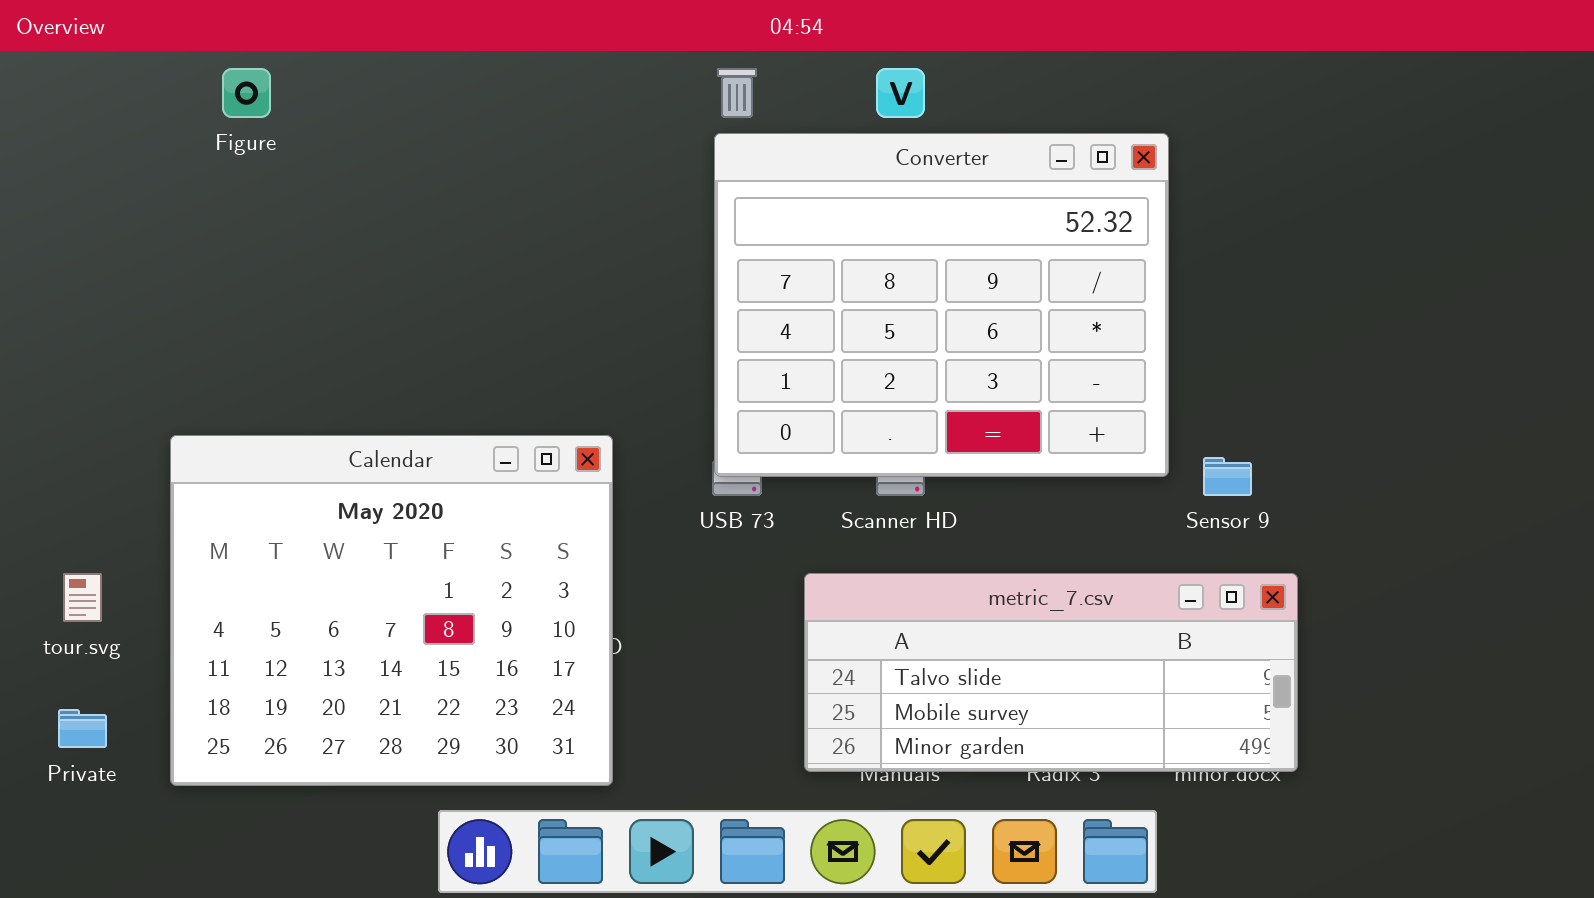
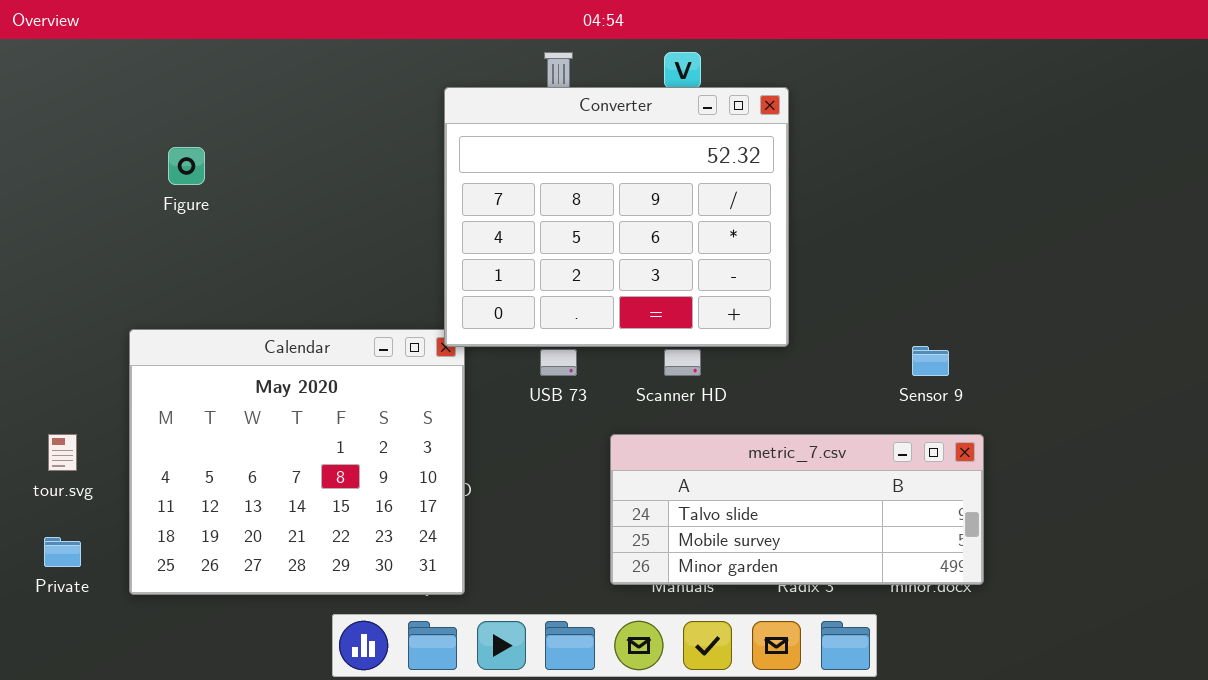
Figure: [222,68,271,118] -> [168,147,205,185], moved
Converter: [714,133,1169,477] -> [444,87,789,347], moved

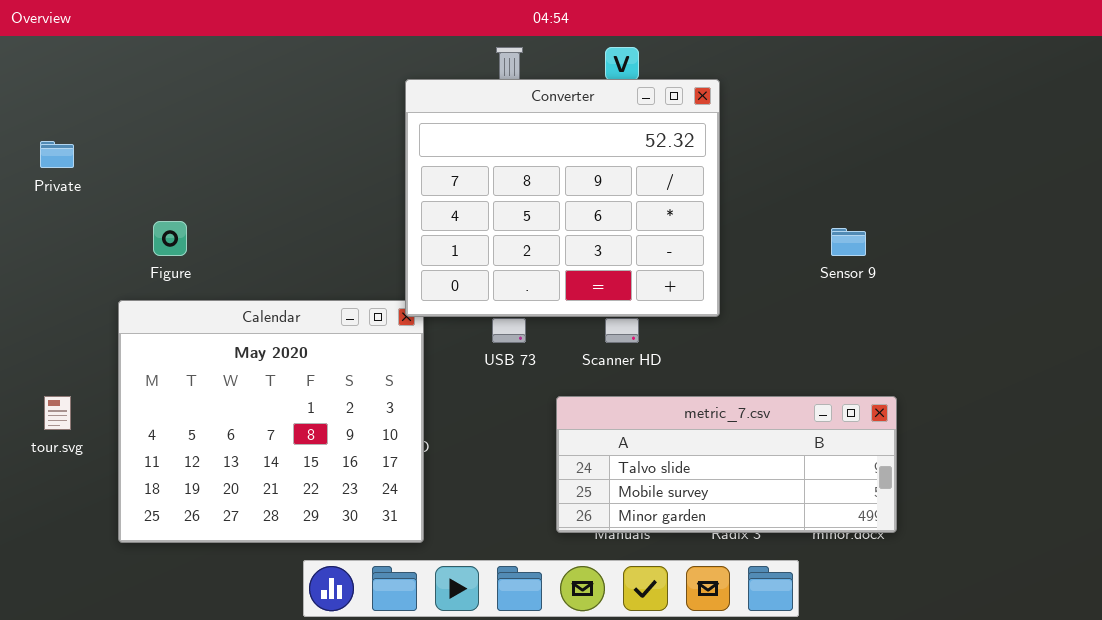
Figure: [168,147,205,185] -> [153,221,187,256], moved
Sensor 9: [912,346,949,376] -> [831,228,866,256], moved
Private: [44,537,81,567] -> [40,141,74,168], moved

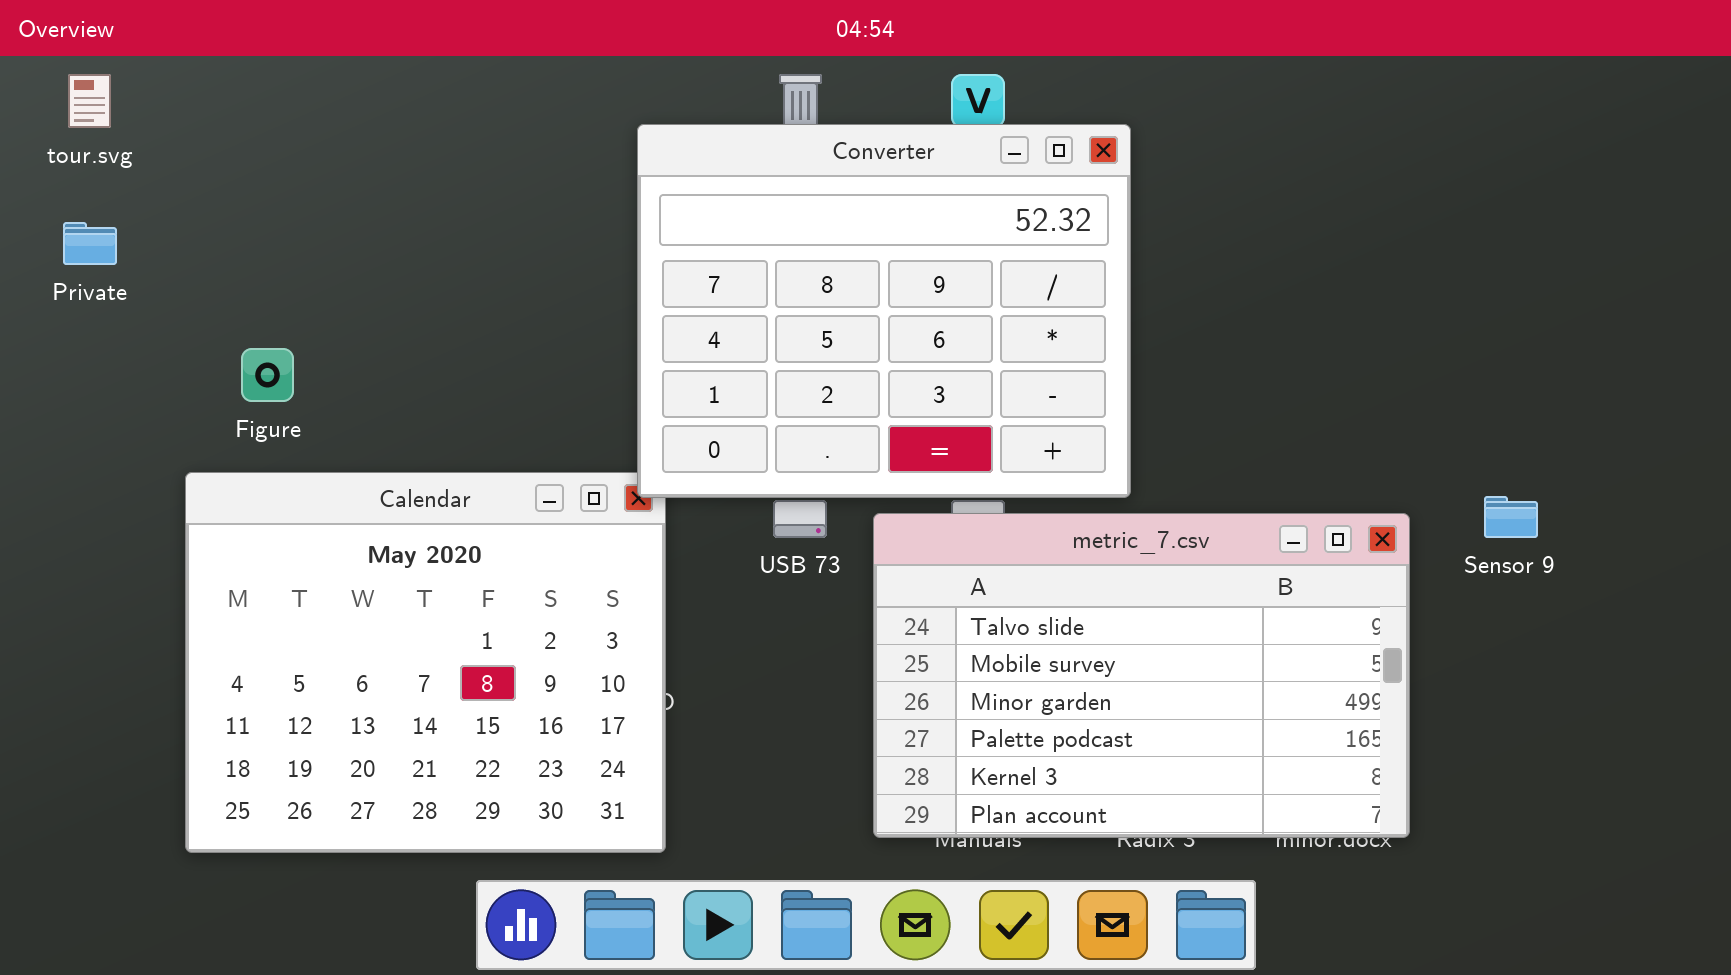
Sensor 9: [831,228,866,256] -> [1484,496,1538,538], moved
tour.svg: [44,396,71,430] -> [68,74,111,128], moved
metric_7.csv: [556,396,897,533] -> [873,513,1410,838], resized

